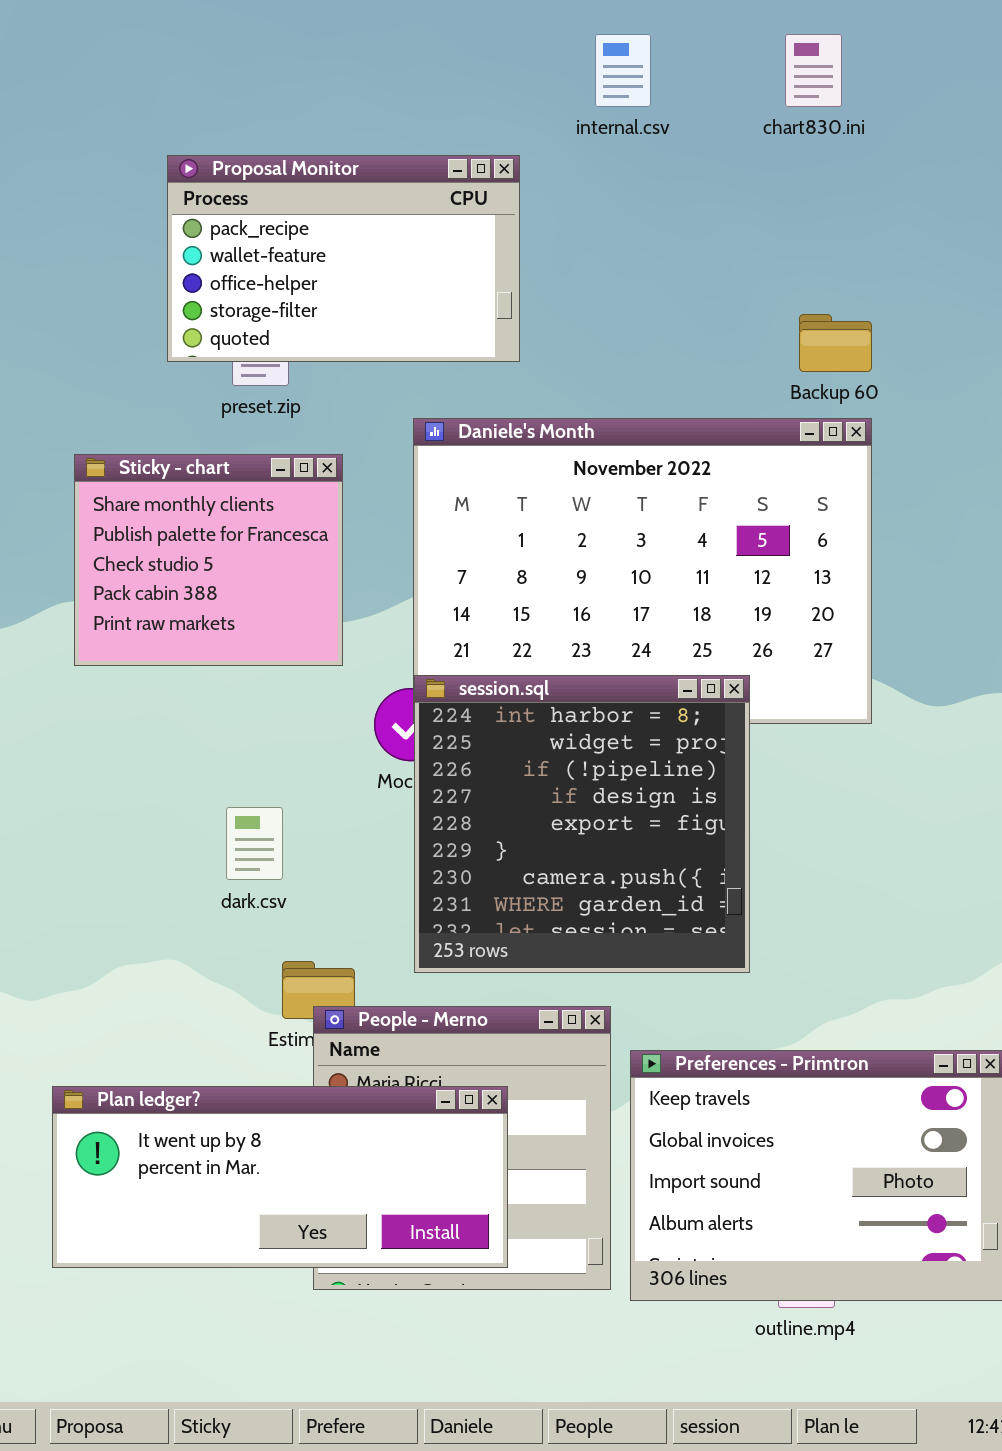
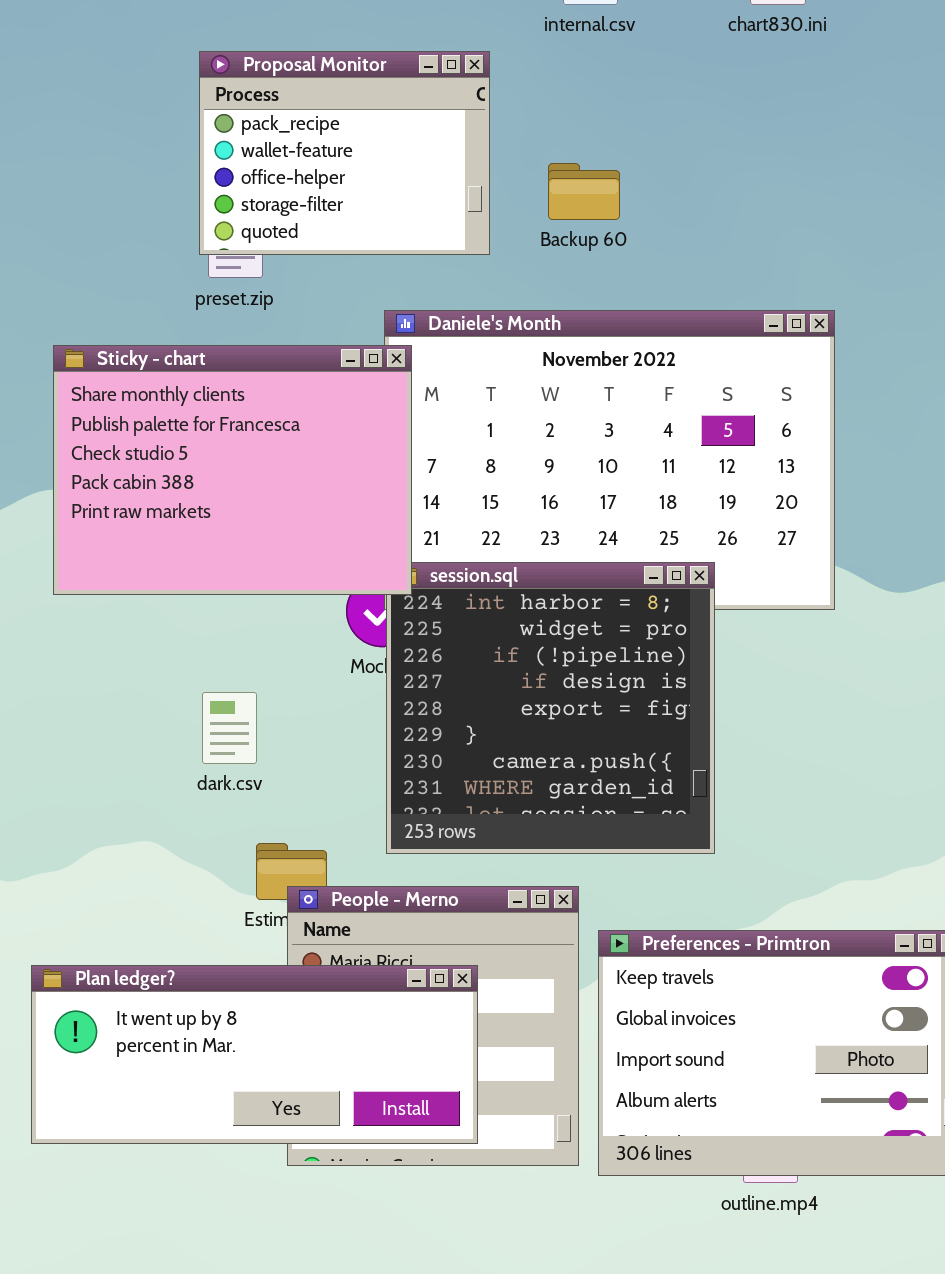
Proposal Monitor: [167,155,520,362] -> [199,51,490,255], resized
Backup 60: [799,314,872,372] -> [548,163,620,220], moved
Sticky - chart: [74,454,343,666] -> [53,345,412,595], resized

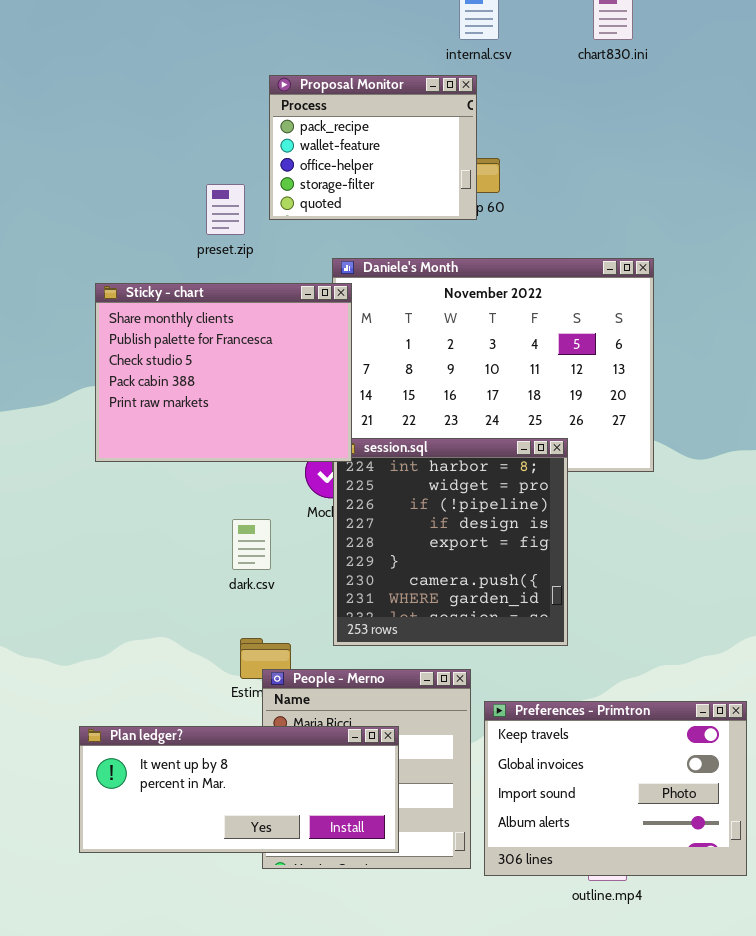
Proposal Monitor: [199,51,490,255] -> [269,75,477,220], moved
dark.csv: [202,692,257,764] -> [232,519,271,570], moved

